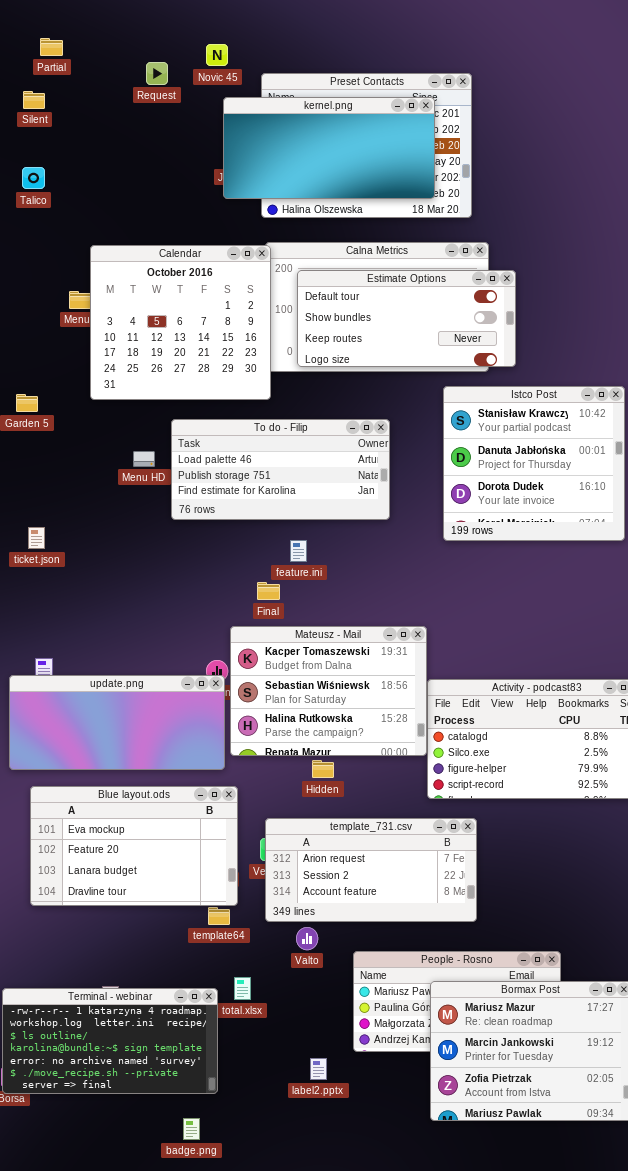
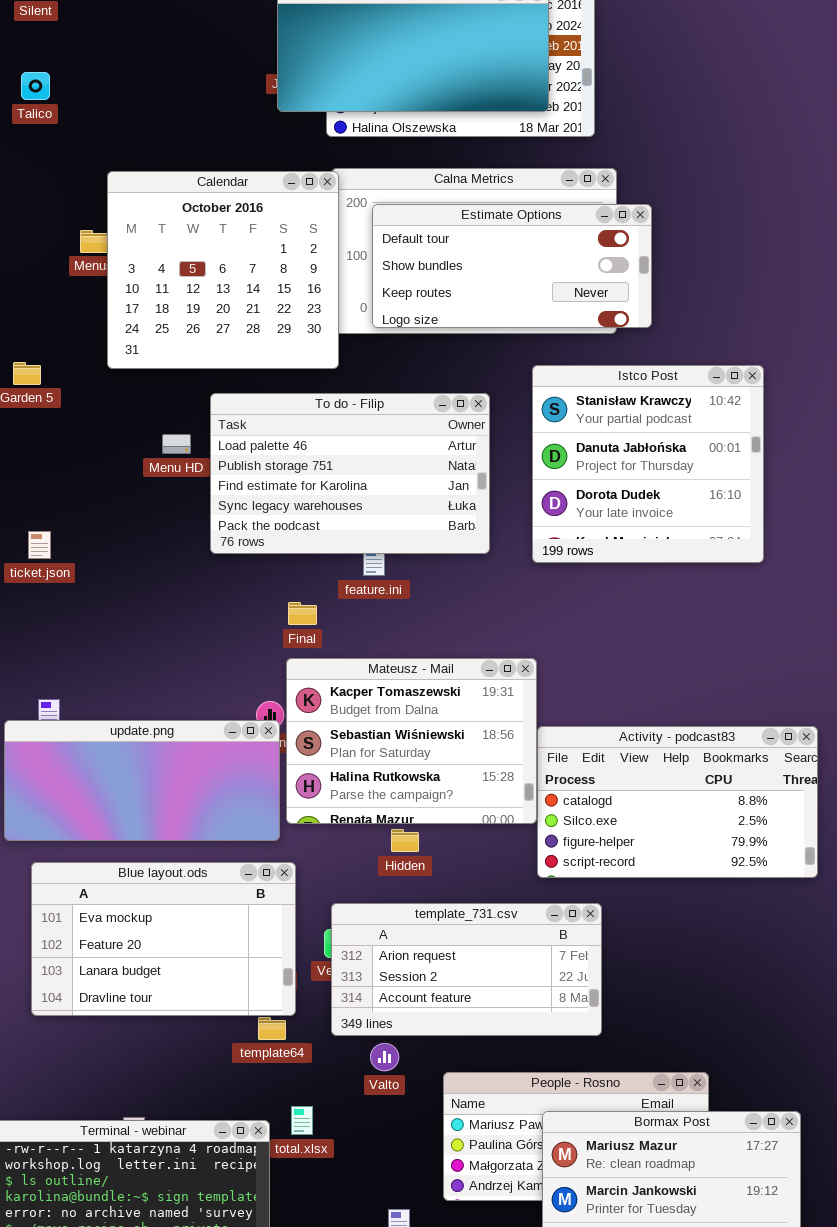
Istco Post: [443,386,625,541] -> [532,365,764,563], moved
To do - Filip: [171,419,390,520] -> [210,393,490,554], resized
Final: [257,582,280,600] -> [288,602,317,625], moved

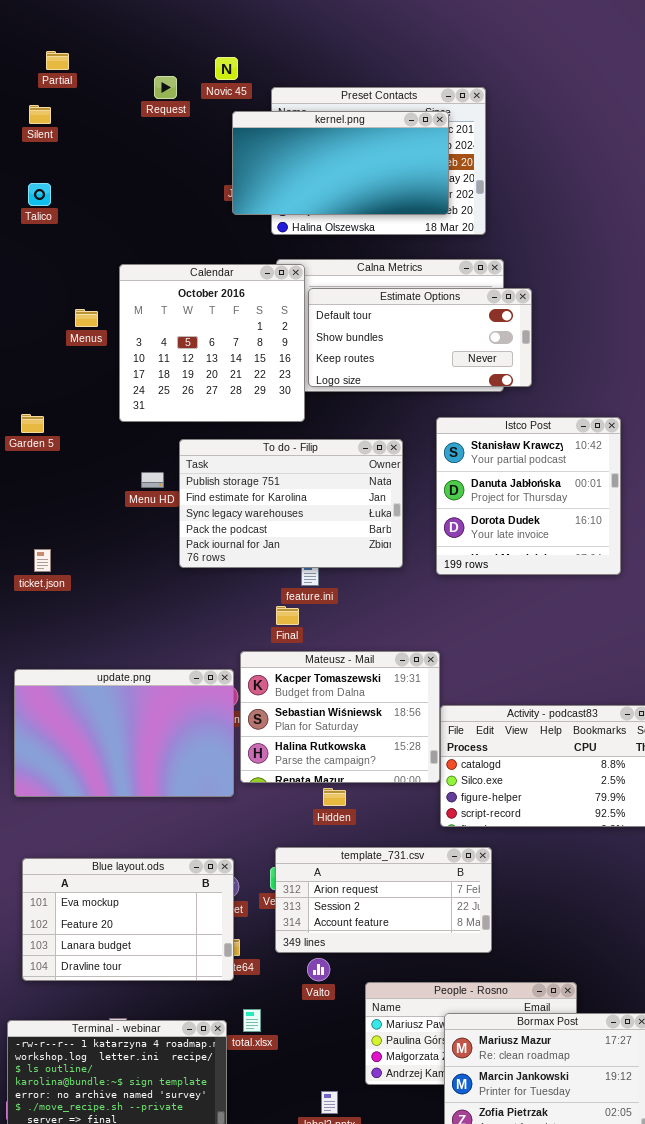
Calendar: [107,171,339,369] -> [119,264,305,422], moved
To do - Filip: [210,393,490,554] -> [179,439,403,568], scrolled down 1 row
Final: [288,602,317,625] -> [276,606,299,625], moved
update.png: [4,720,280,841] -> [14,669,234,797], resized
Blue layout.ods: [31,862,296,1016] -> [22,858,234,981], moved

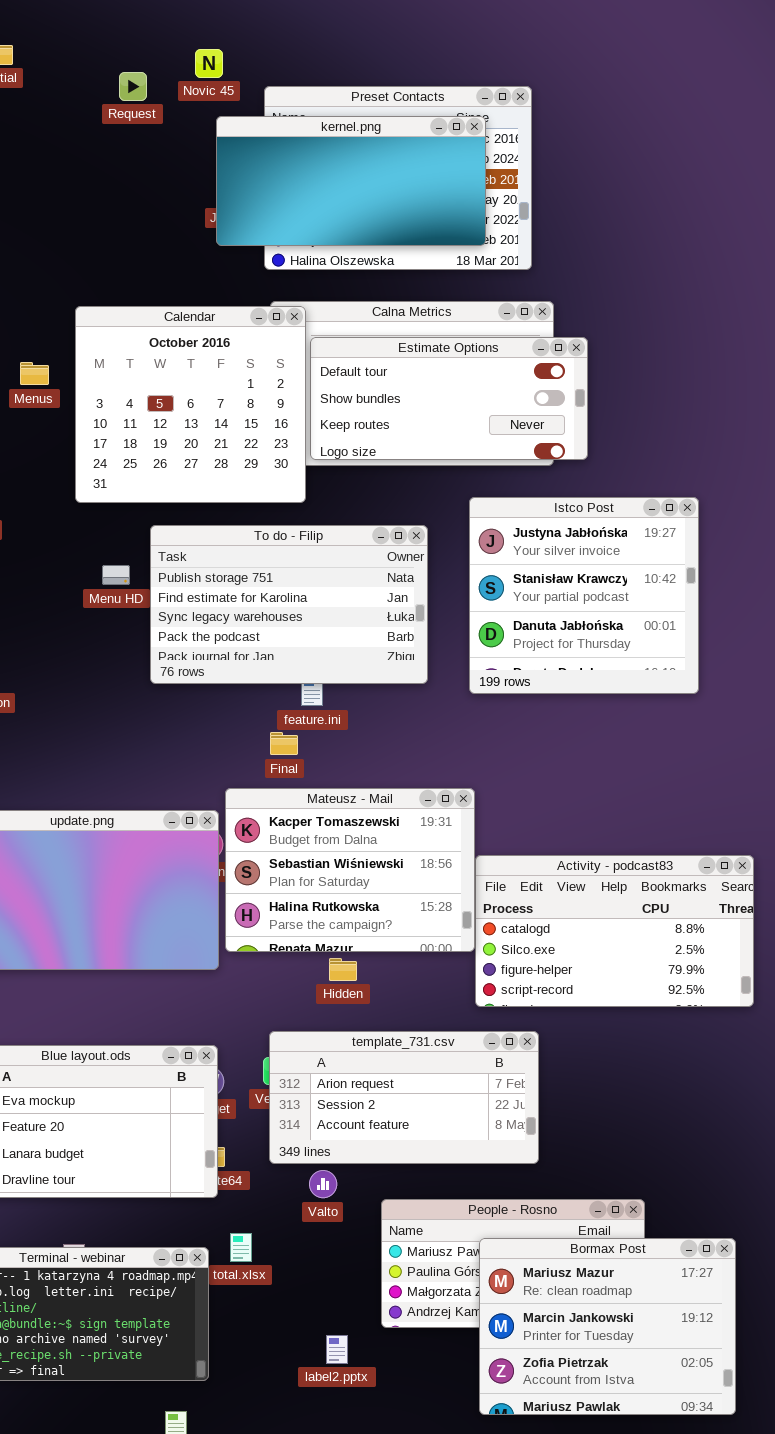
Istco Post: [436,417,621,575] -> [469,497,699,694], scrolled up 1 row

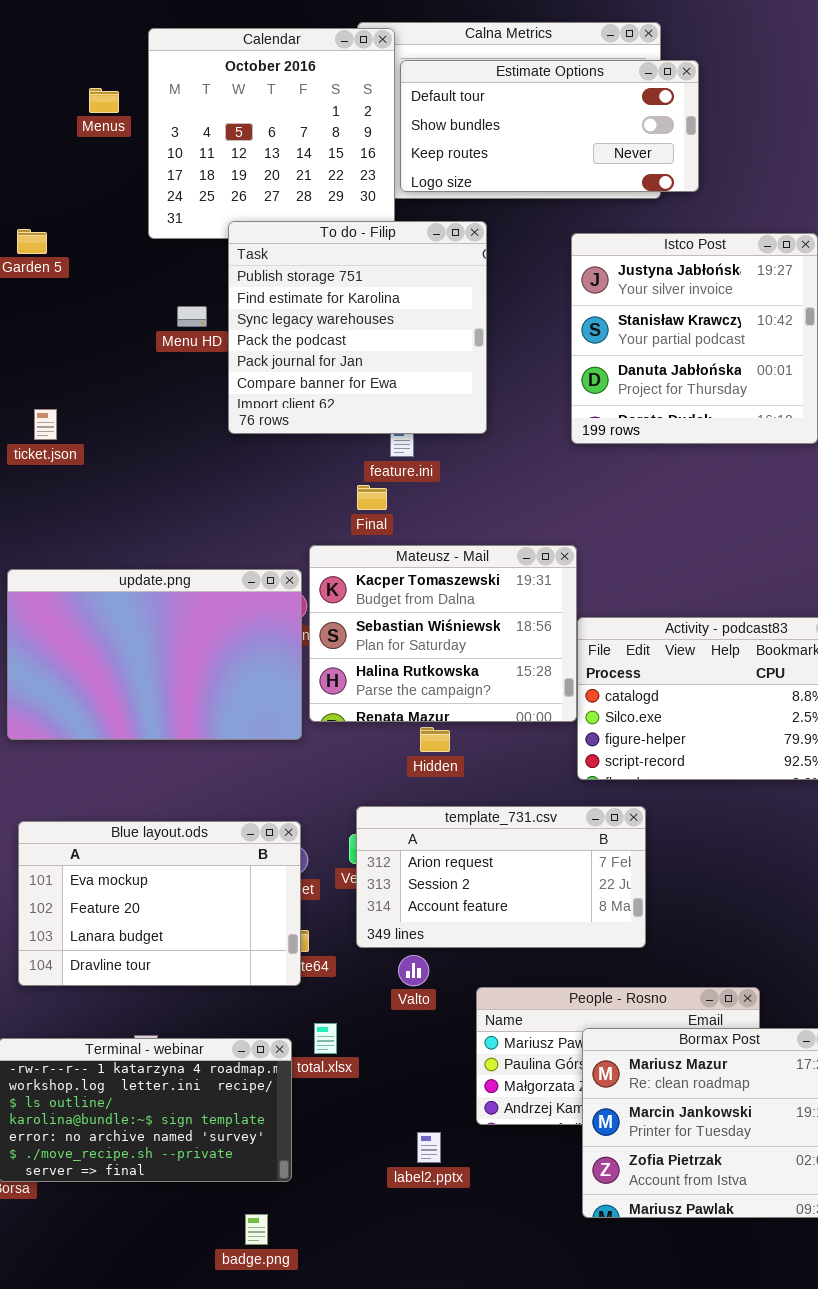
To do - Filip: [150,525,428,684] -> [228,221,487,434], resized

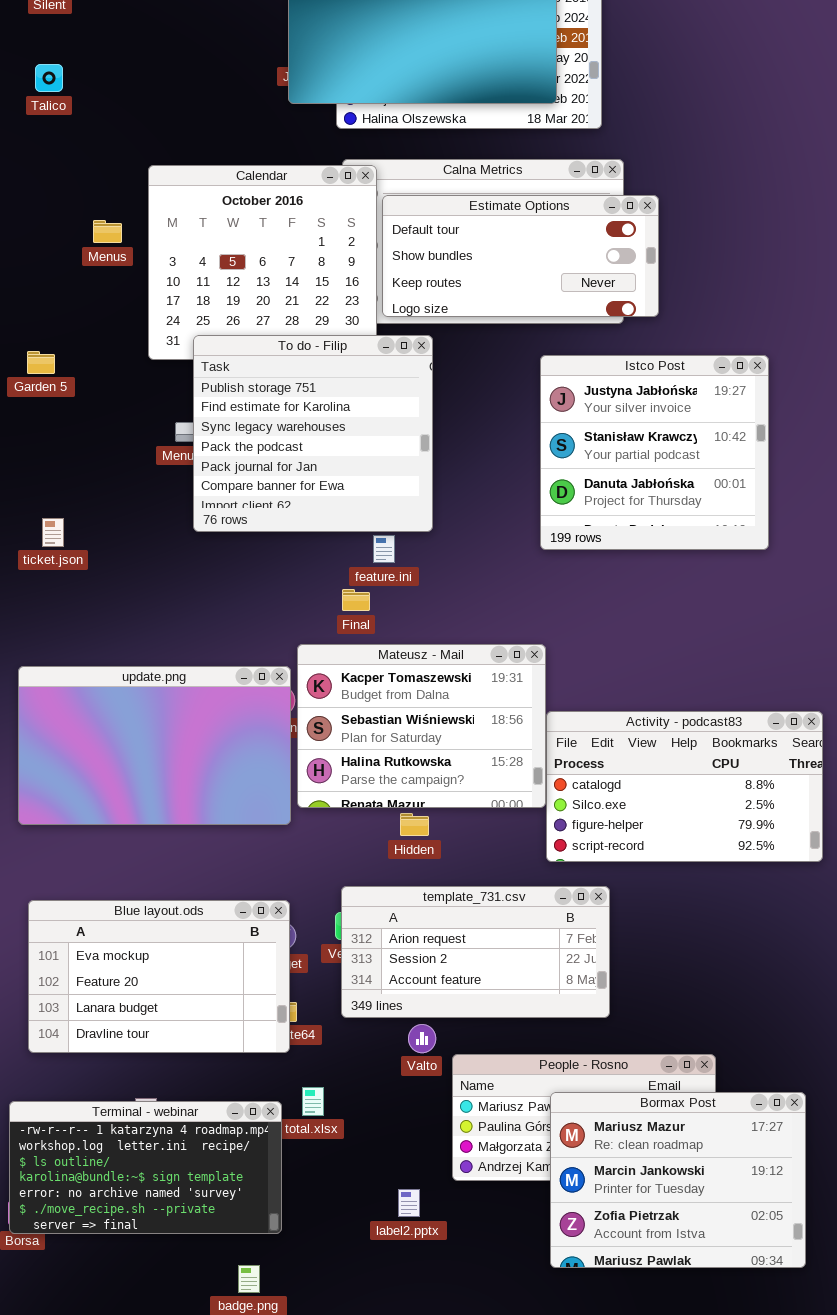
To do - Filip: [228,221,487,434] -> [193,335,433,532], moved
Valto: [398,955,429,986] -> [408,1024,436,1053], moved

